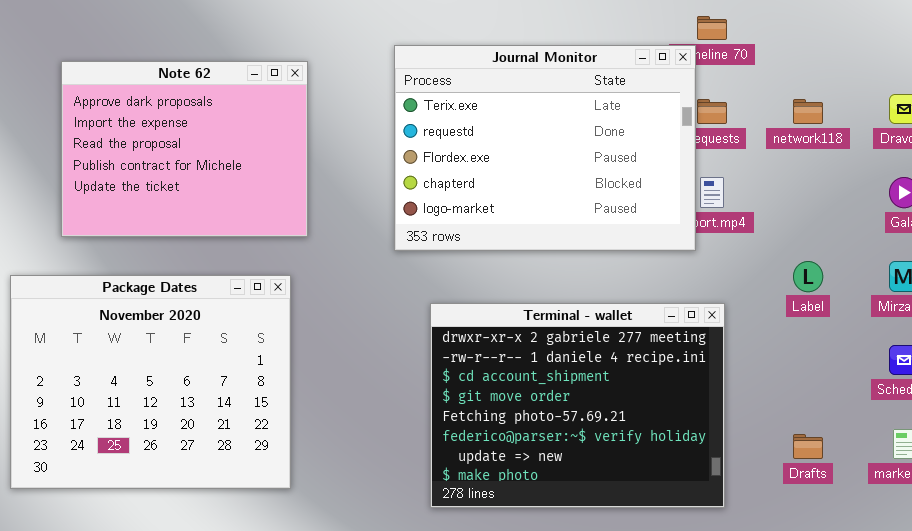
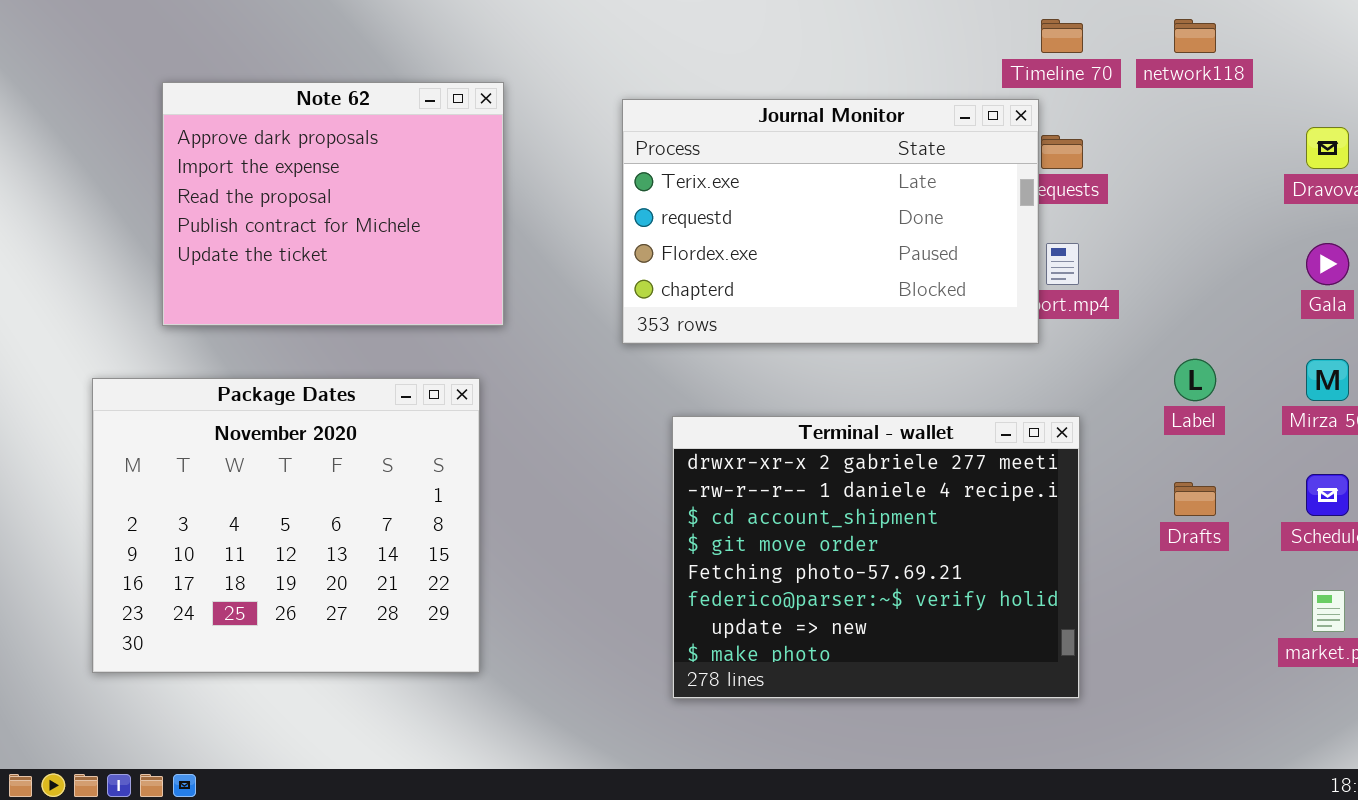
Journal Monitor: [394,45,696,251] -> [622,99,1039,344], resized
network118: [793,99,823,124] -> [1174,19,1216,53], moved
Drafts: [793,434,823,459] -> [1174,482,1216,516], moved

